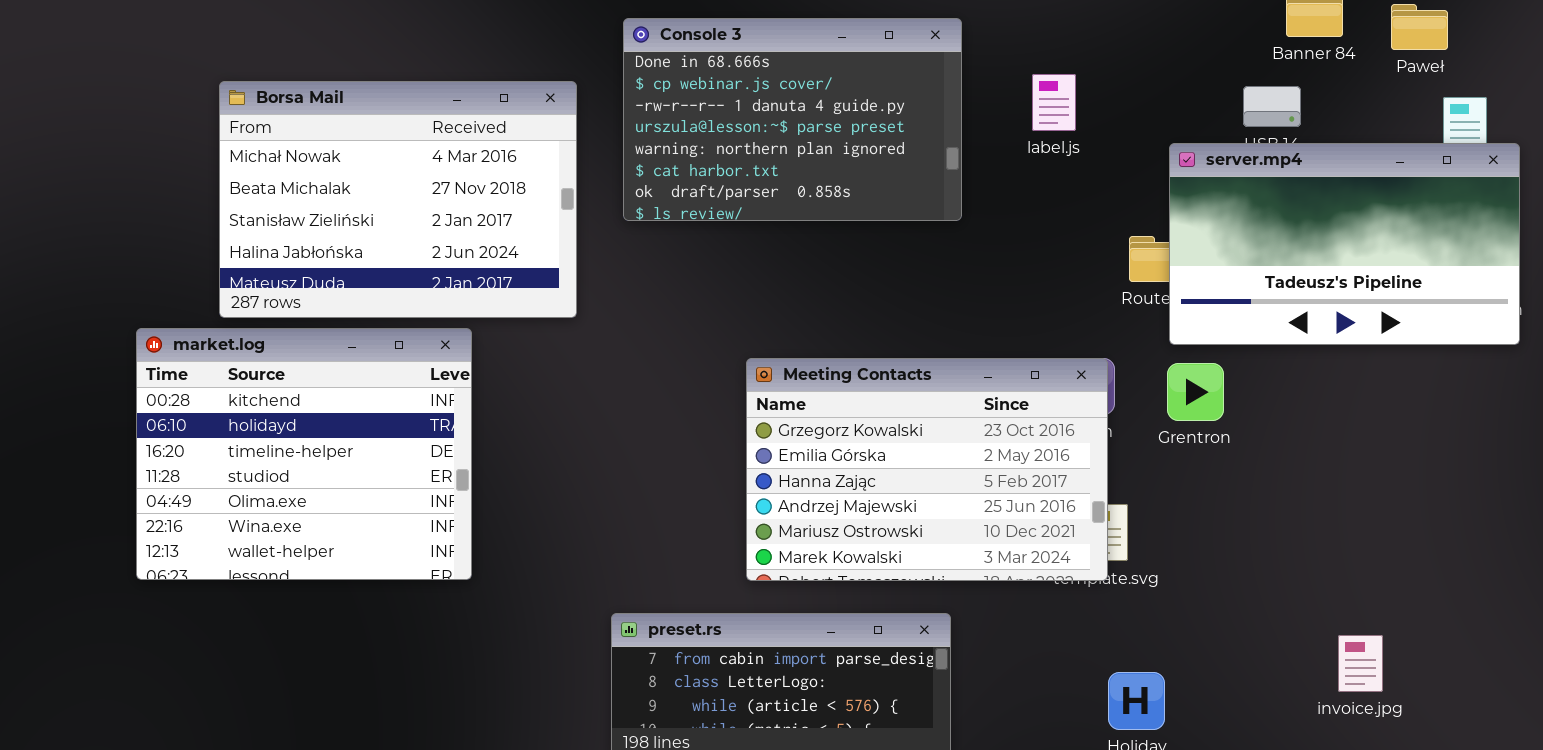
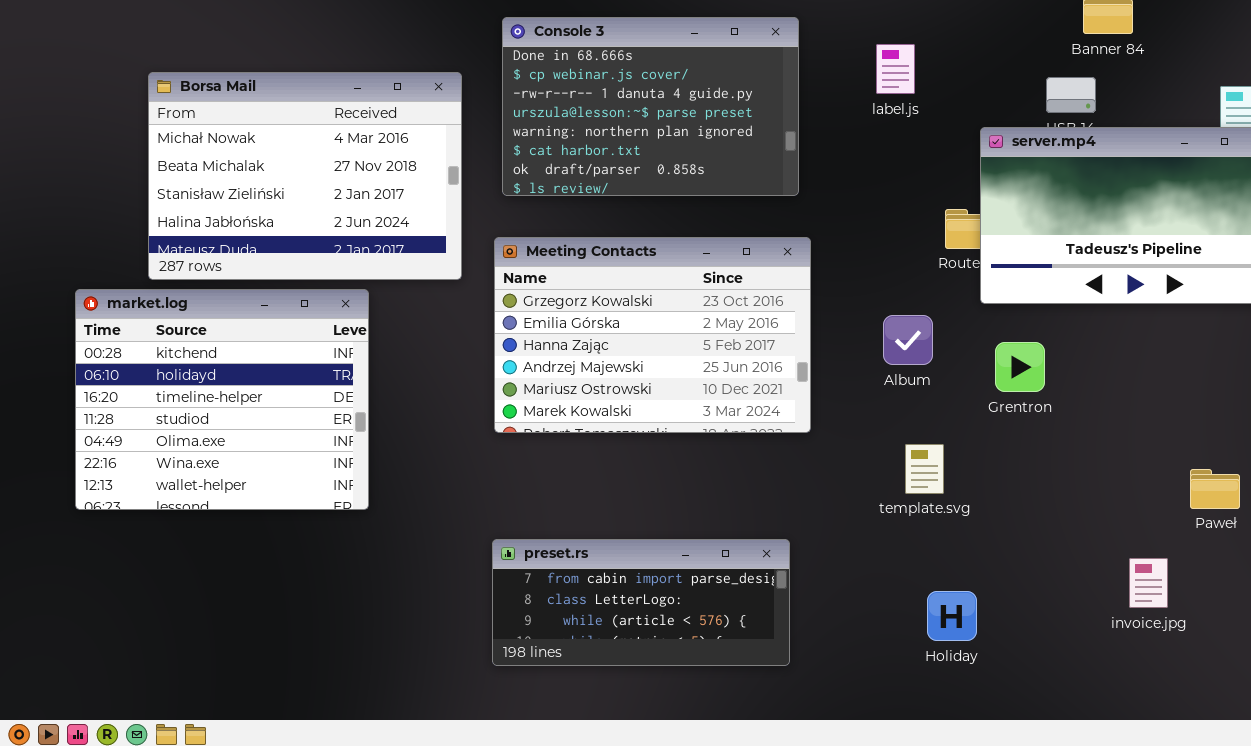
Paweł: [1391,4,1448,50] -> [1190,469,1240,509], moved
label.js: [1032,74,1076,131] -> [876,44,915,94], moved
Meeting Contacts: [746,358,1108,581] -> [494,237,811,433], moved
Grentron: [1167,363,1224,421] -> [995,342,1045,392], moved

